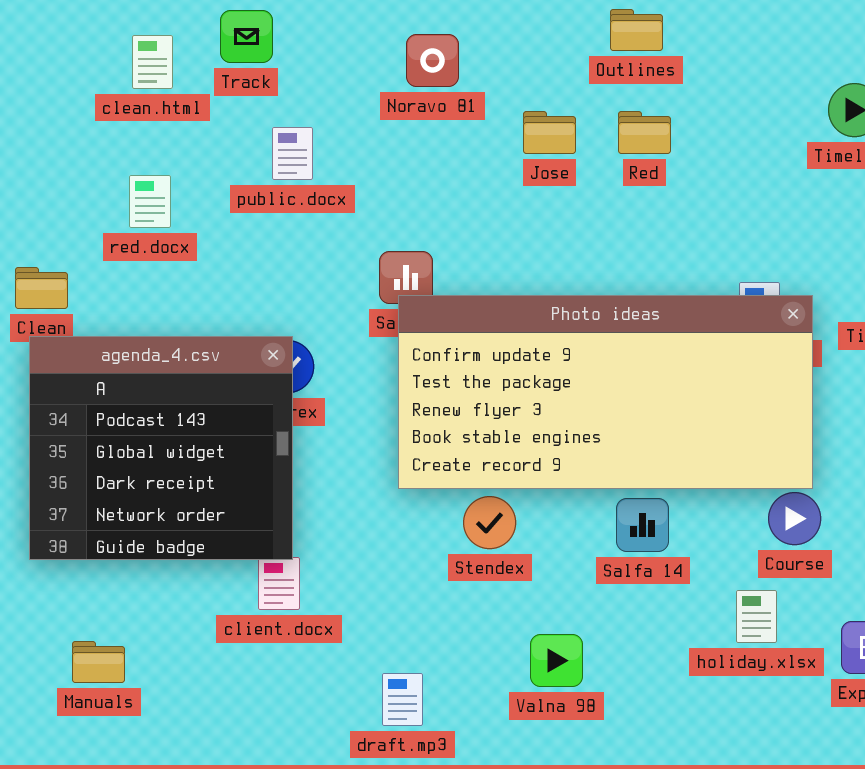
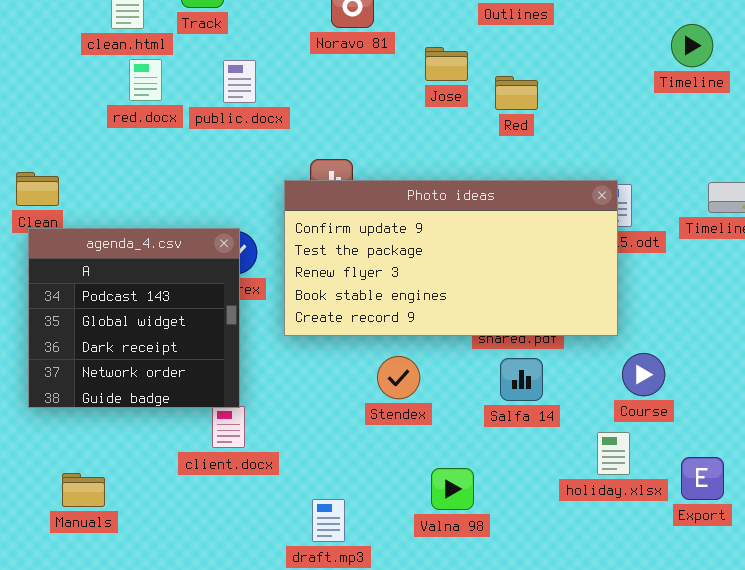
Red: [618,111,671,154] -> [495,76,538,110], moved
red.docx: [129,175,171,228] -> [129,59,162,101], moved
Photo ideas: [398,295,813,489] -> [284,180,618,336], moved

